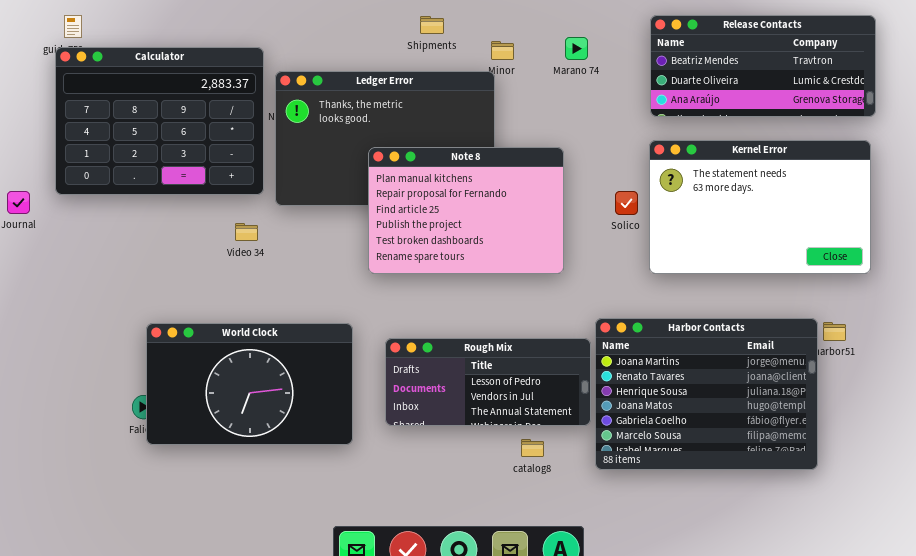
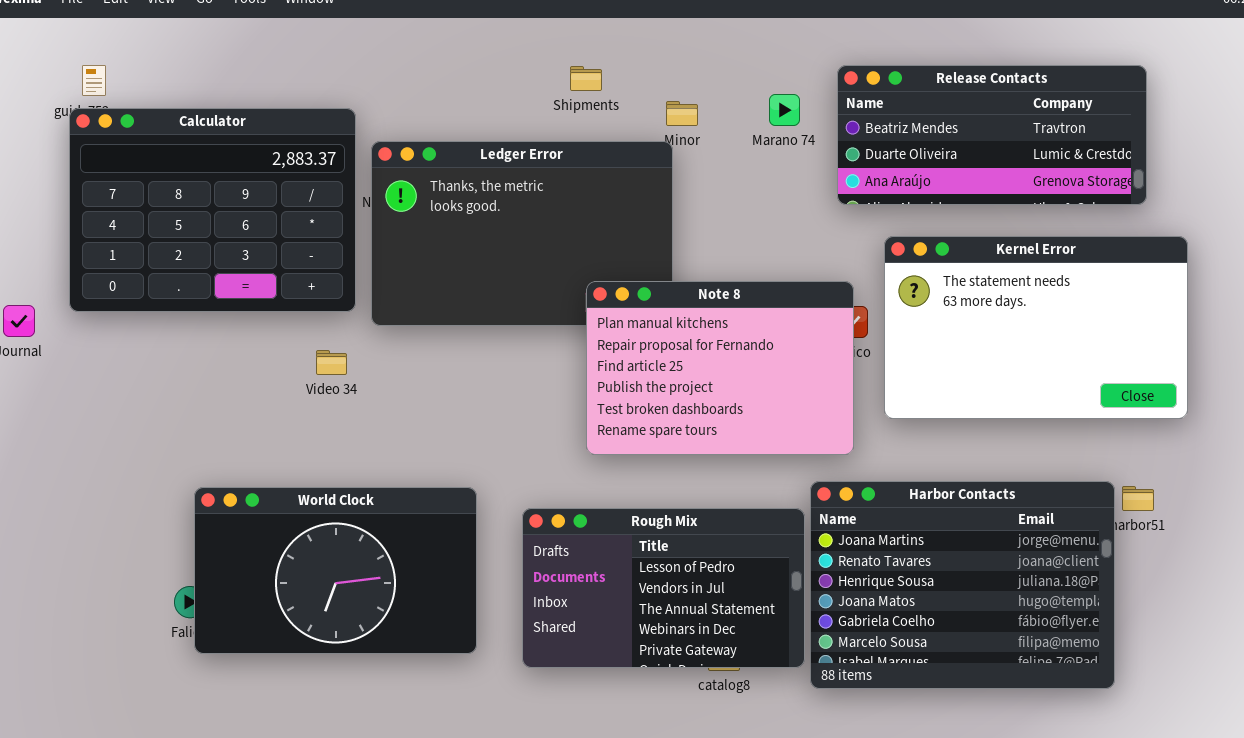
Release Contacts: [650,15,876,117] -> [837,65,1147,205], moved
Note 8: [368,147,564,274] -> [586,281,854,455], moved
Rough Mix: [385,338,591,426] -> [522,508,805,668], resized

